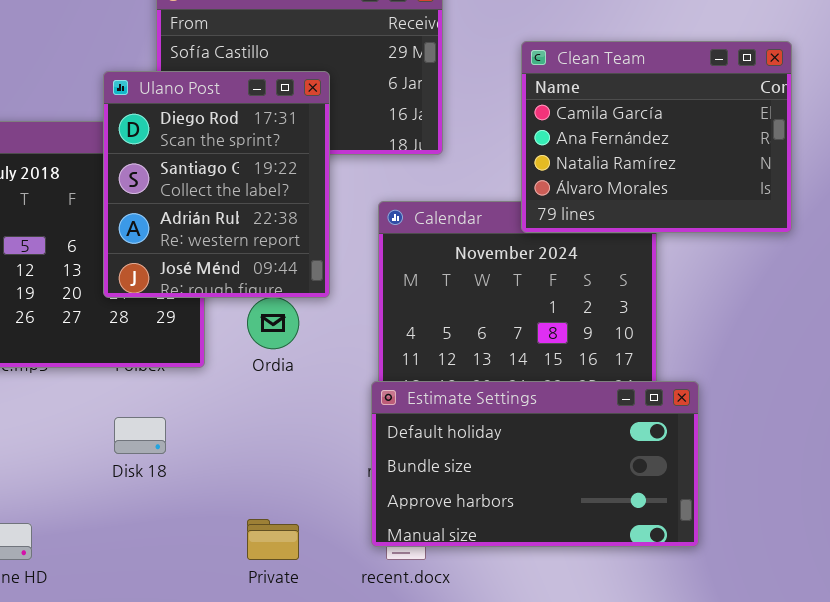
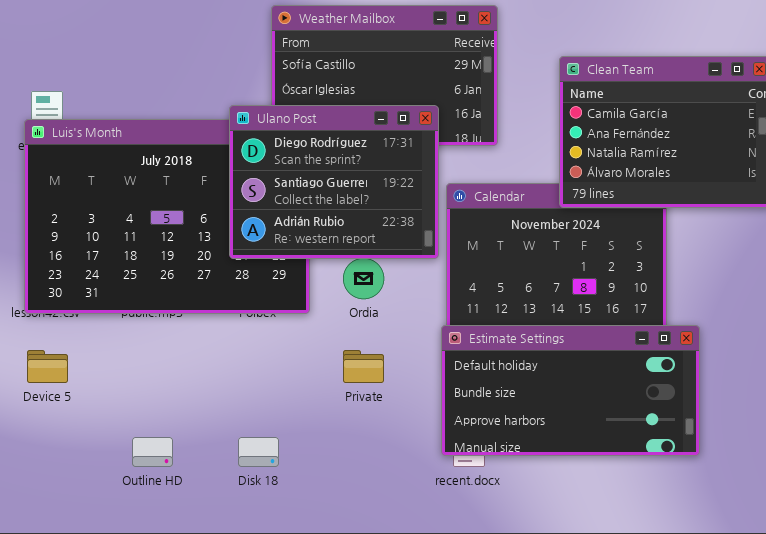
Ulano Post: [103,71,330,298] -> [229,105,439,259], resized
Disk 18: [114,417,166,454] -> [238,437,279,467], moved
Private: [247,519,299,560] -> [343,350,384,383], moved

